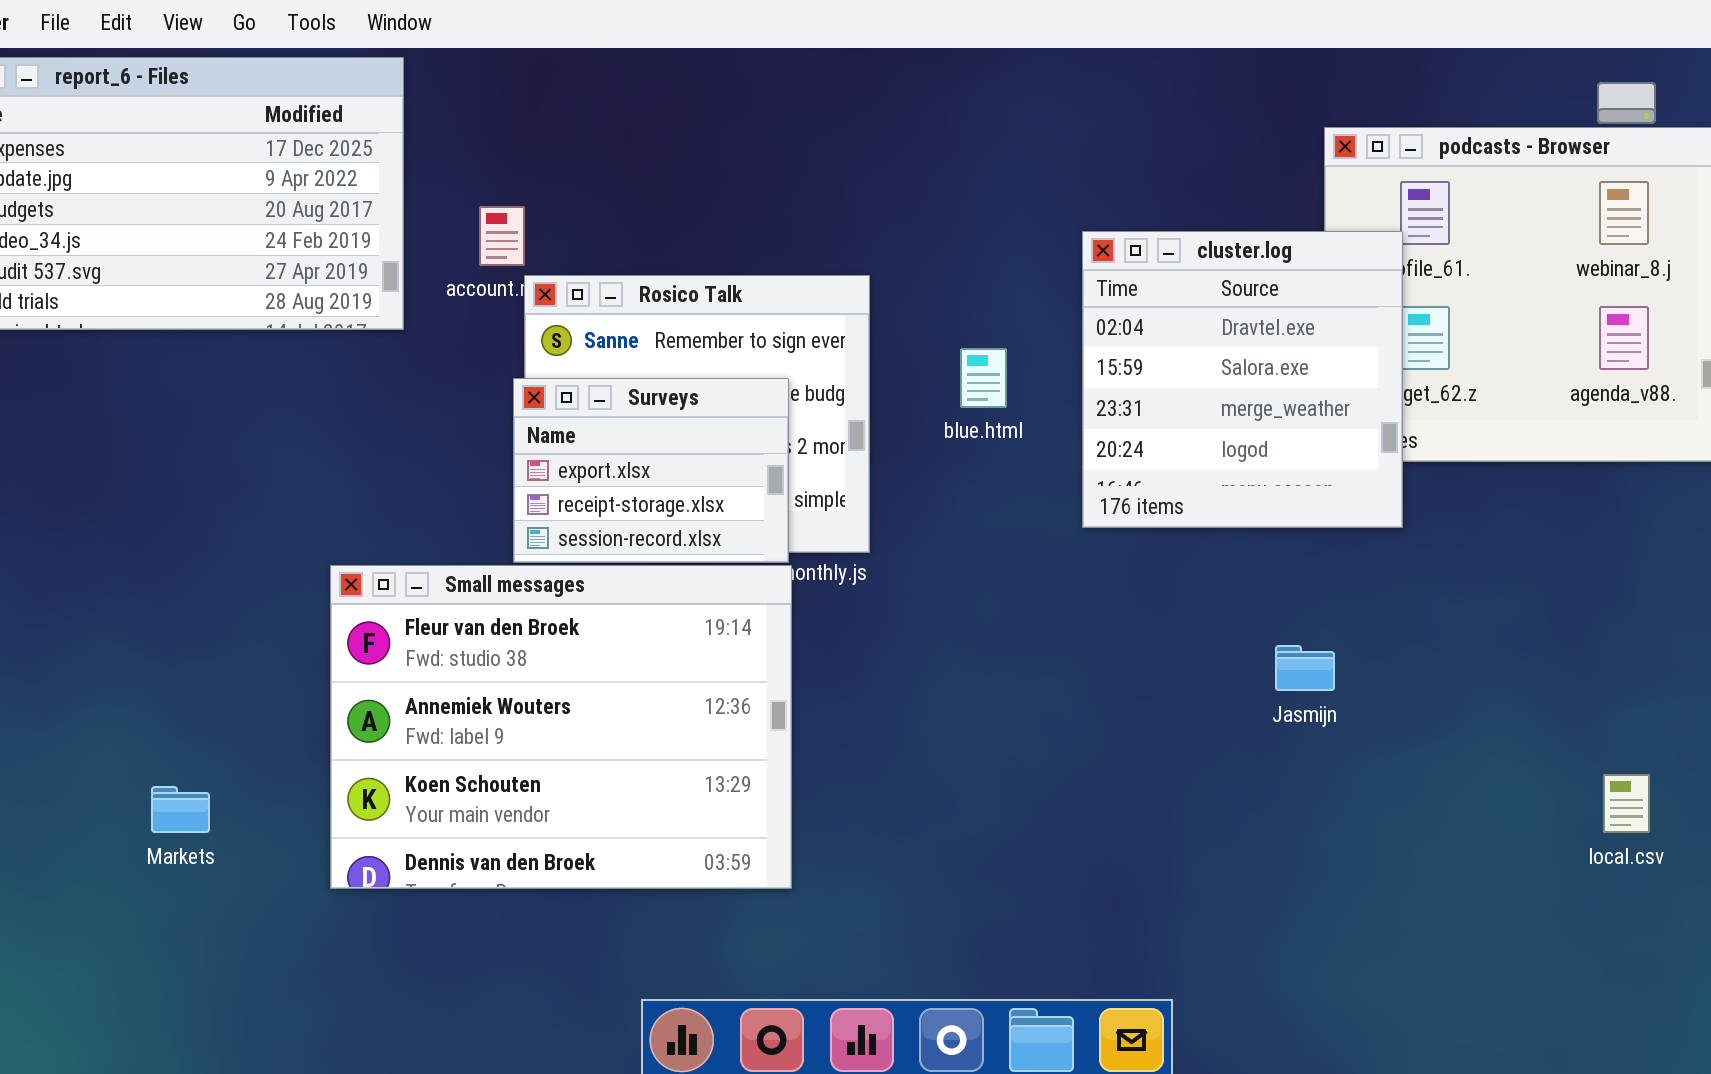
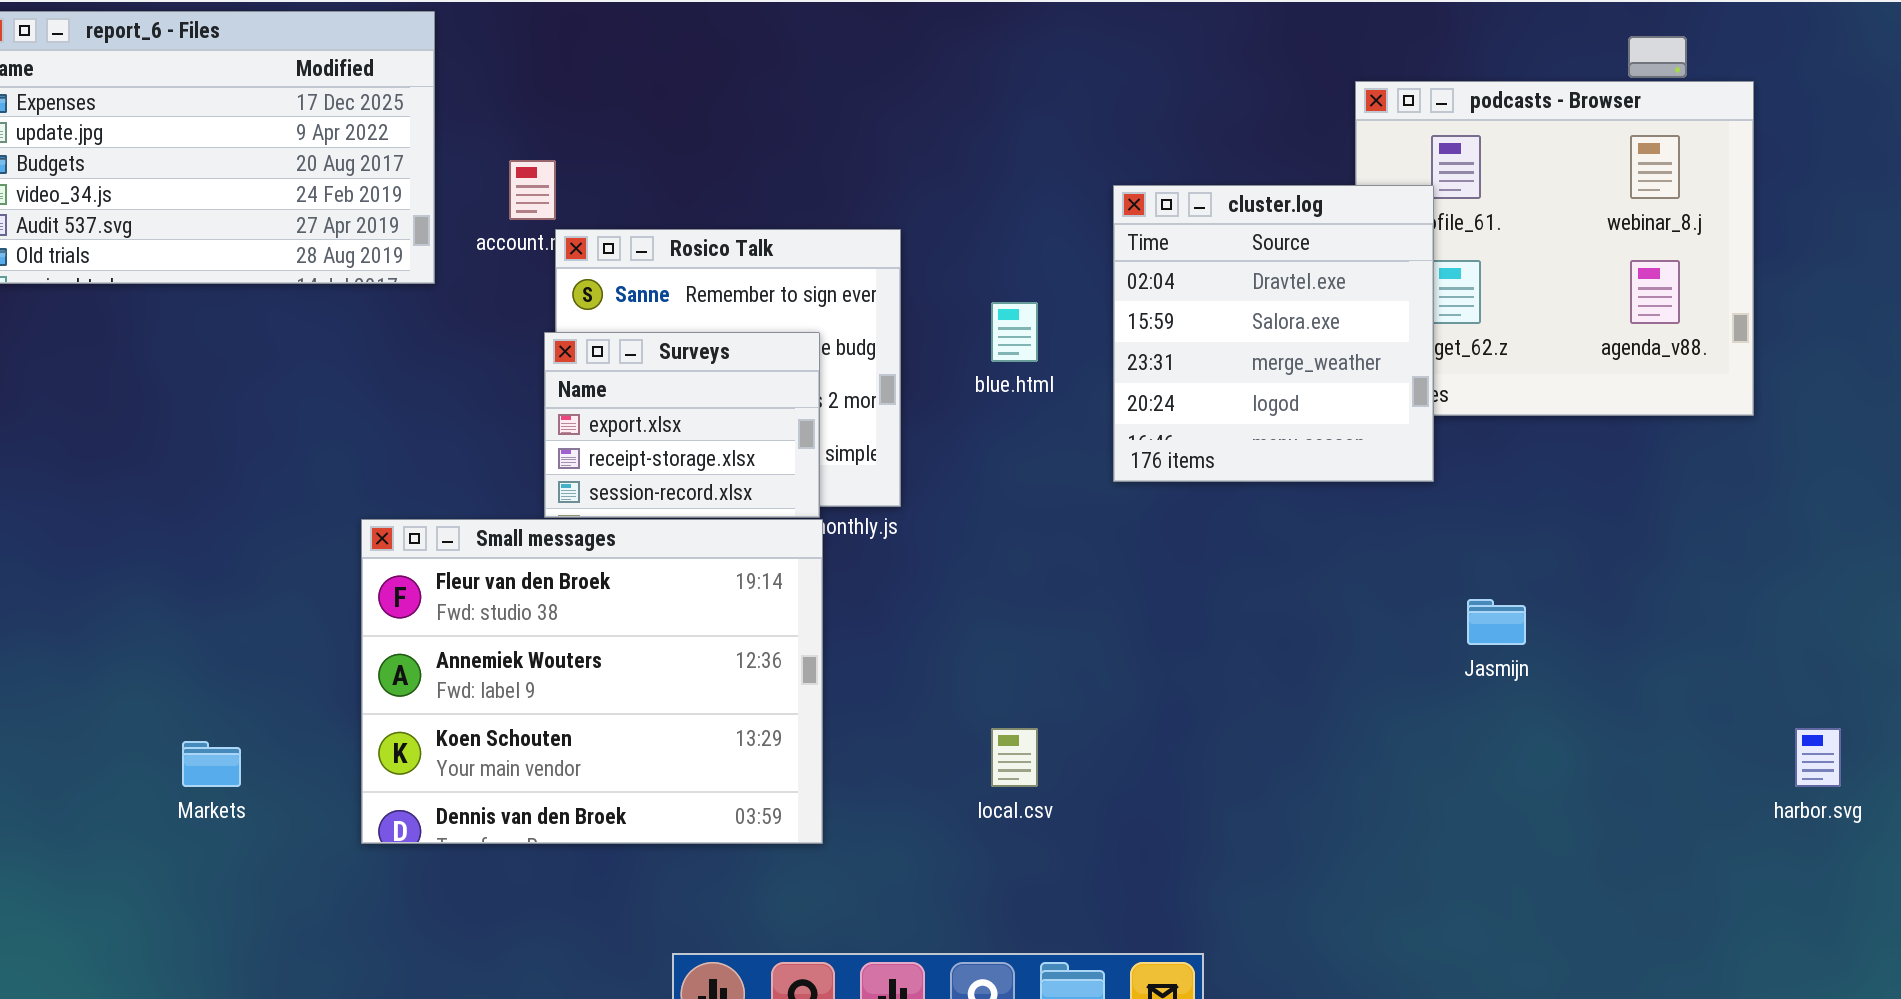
Jasmijn: [1275,645,1335,691] -> [1467,599,1526,645], moved
local.csv: [1603,774,1650,833] -> [991,728,1038,787], moved

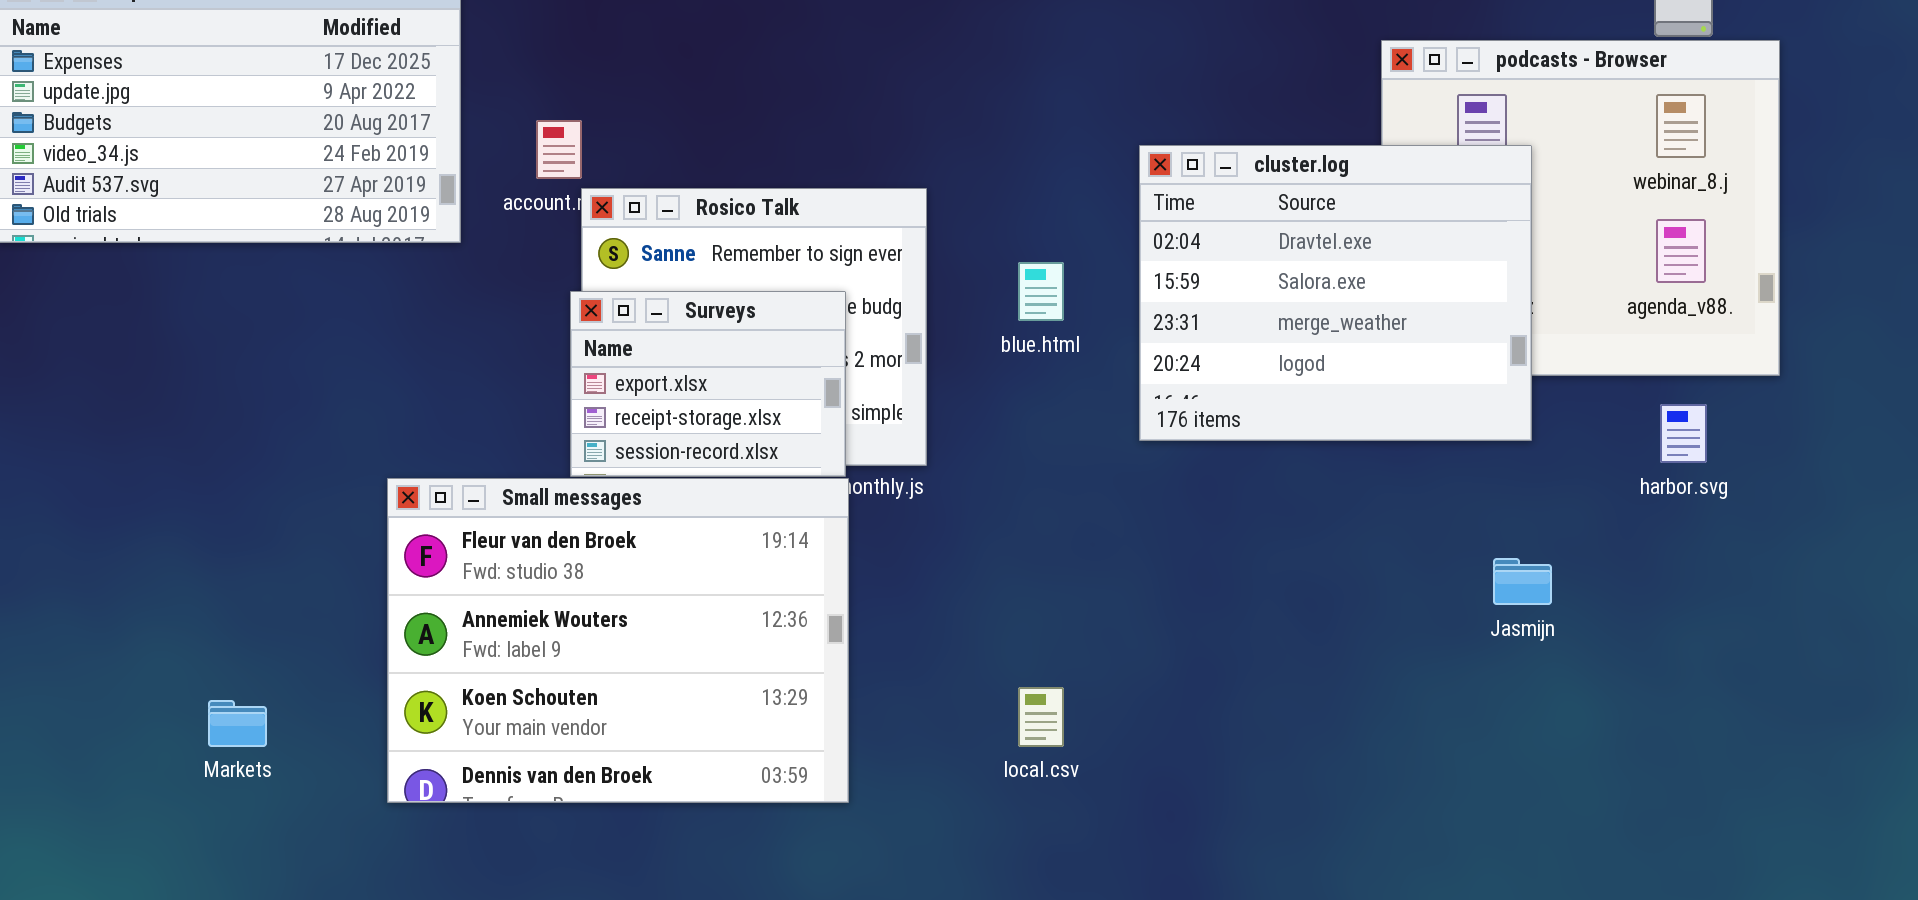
cluster.log: [1113,185,1434,482] -> [1139,145,1532,441], resized
harbor.svg: [1795,728,1841,787] -> [1660,404,1707,463], moved

